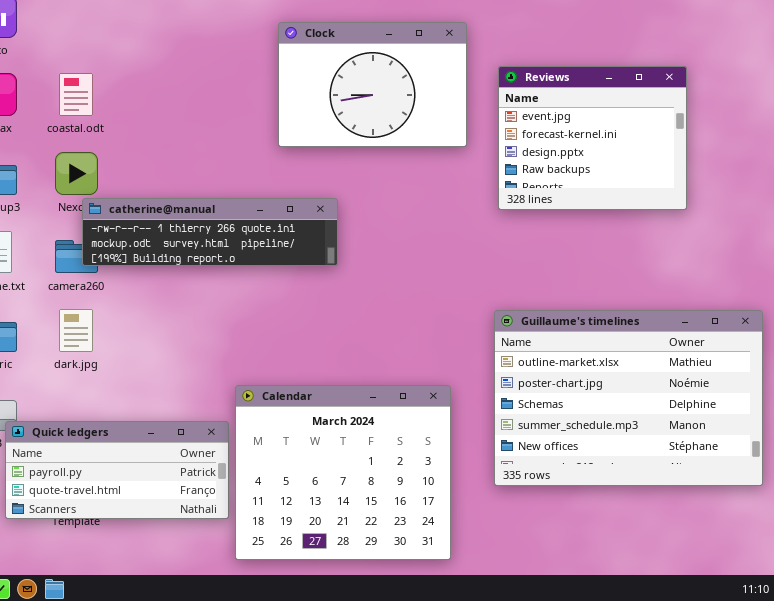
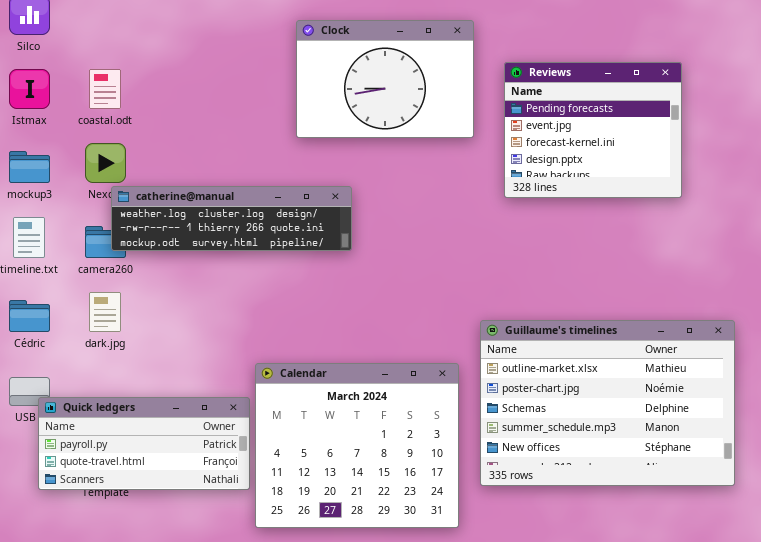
Reviews: [498,66,687,210] -> [504,62,682,198], scrolled up 1 row
catherine@manual: [82,198,338,266] -> [111,186,352,251], scrolled up 1 row
Guillaume's timelines: [494,310,763,486] -> [480,320,735,486], moved

